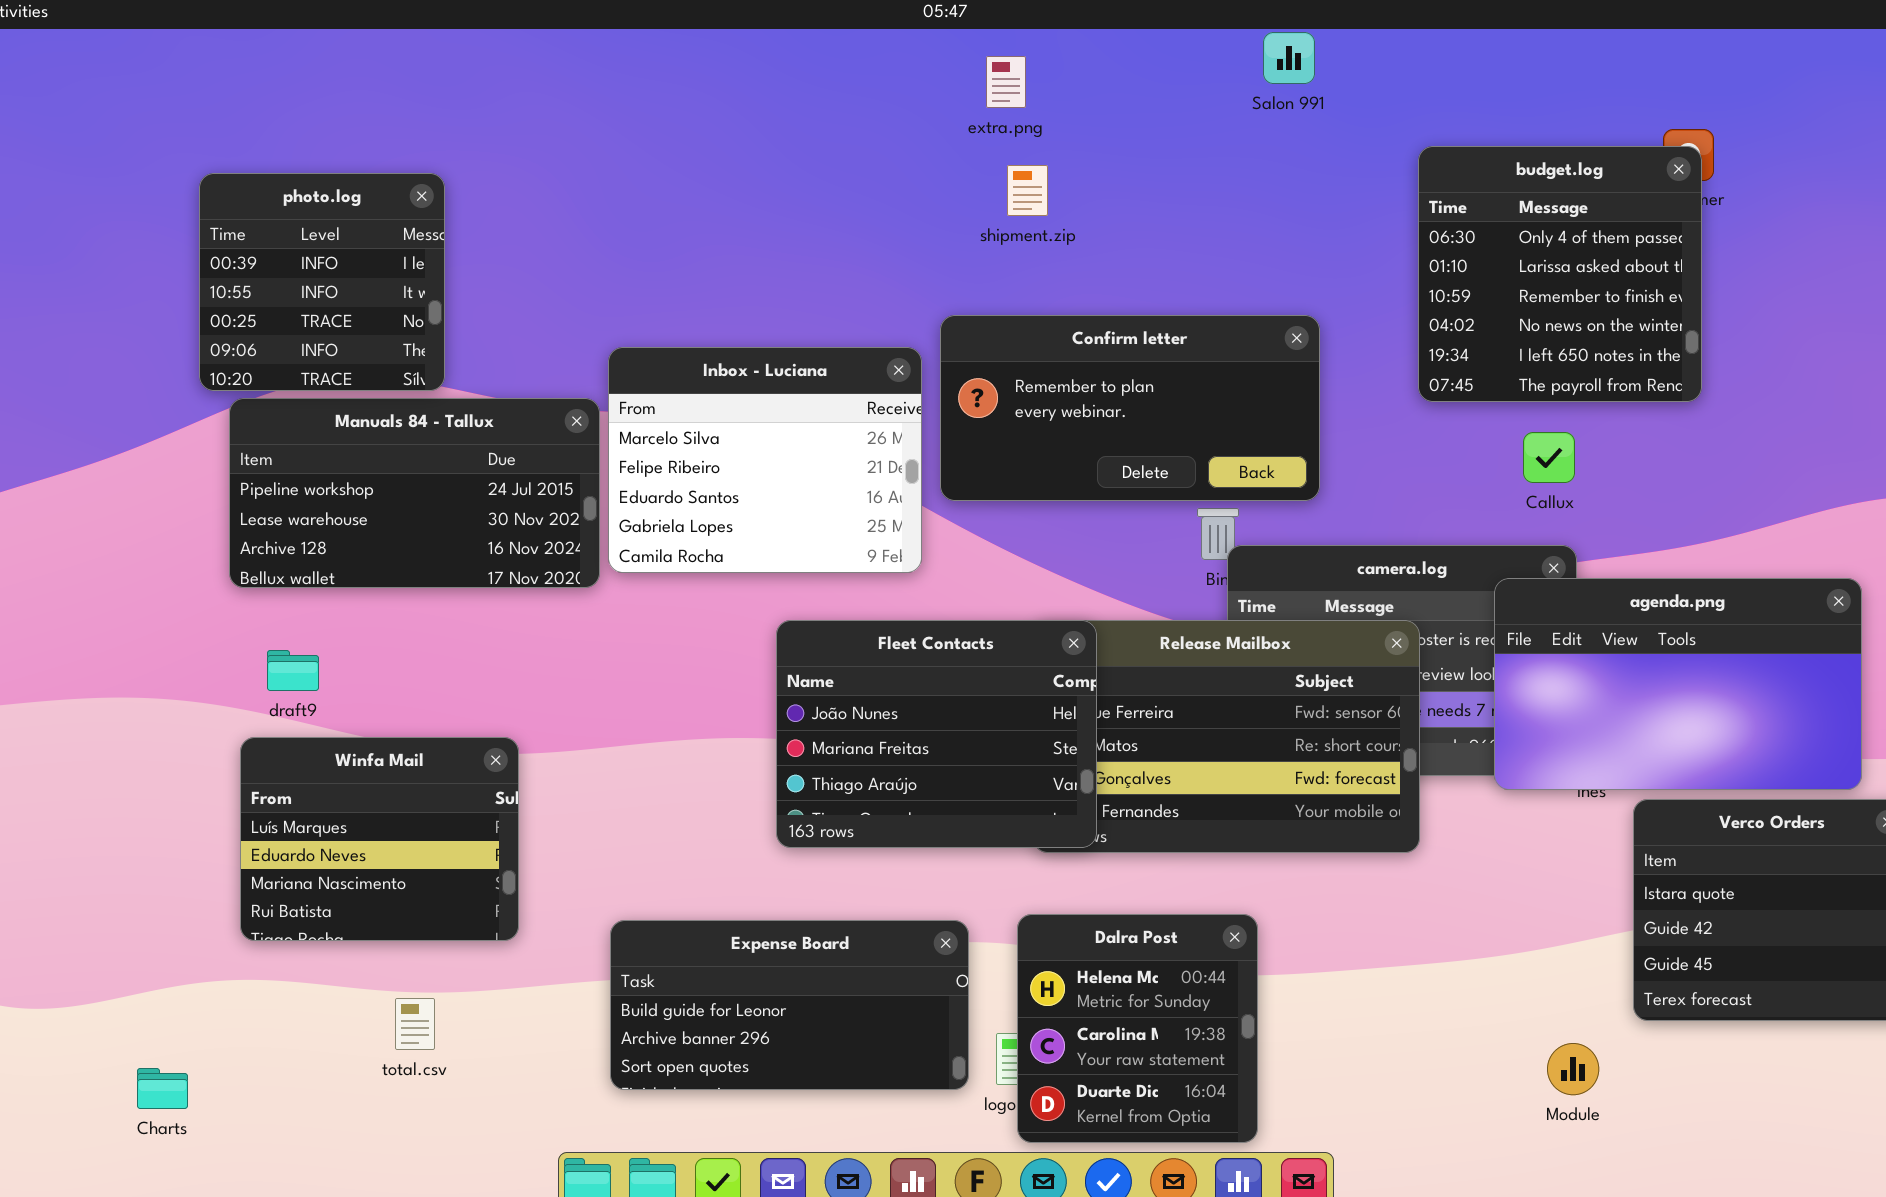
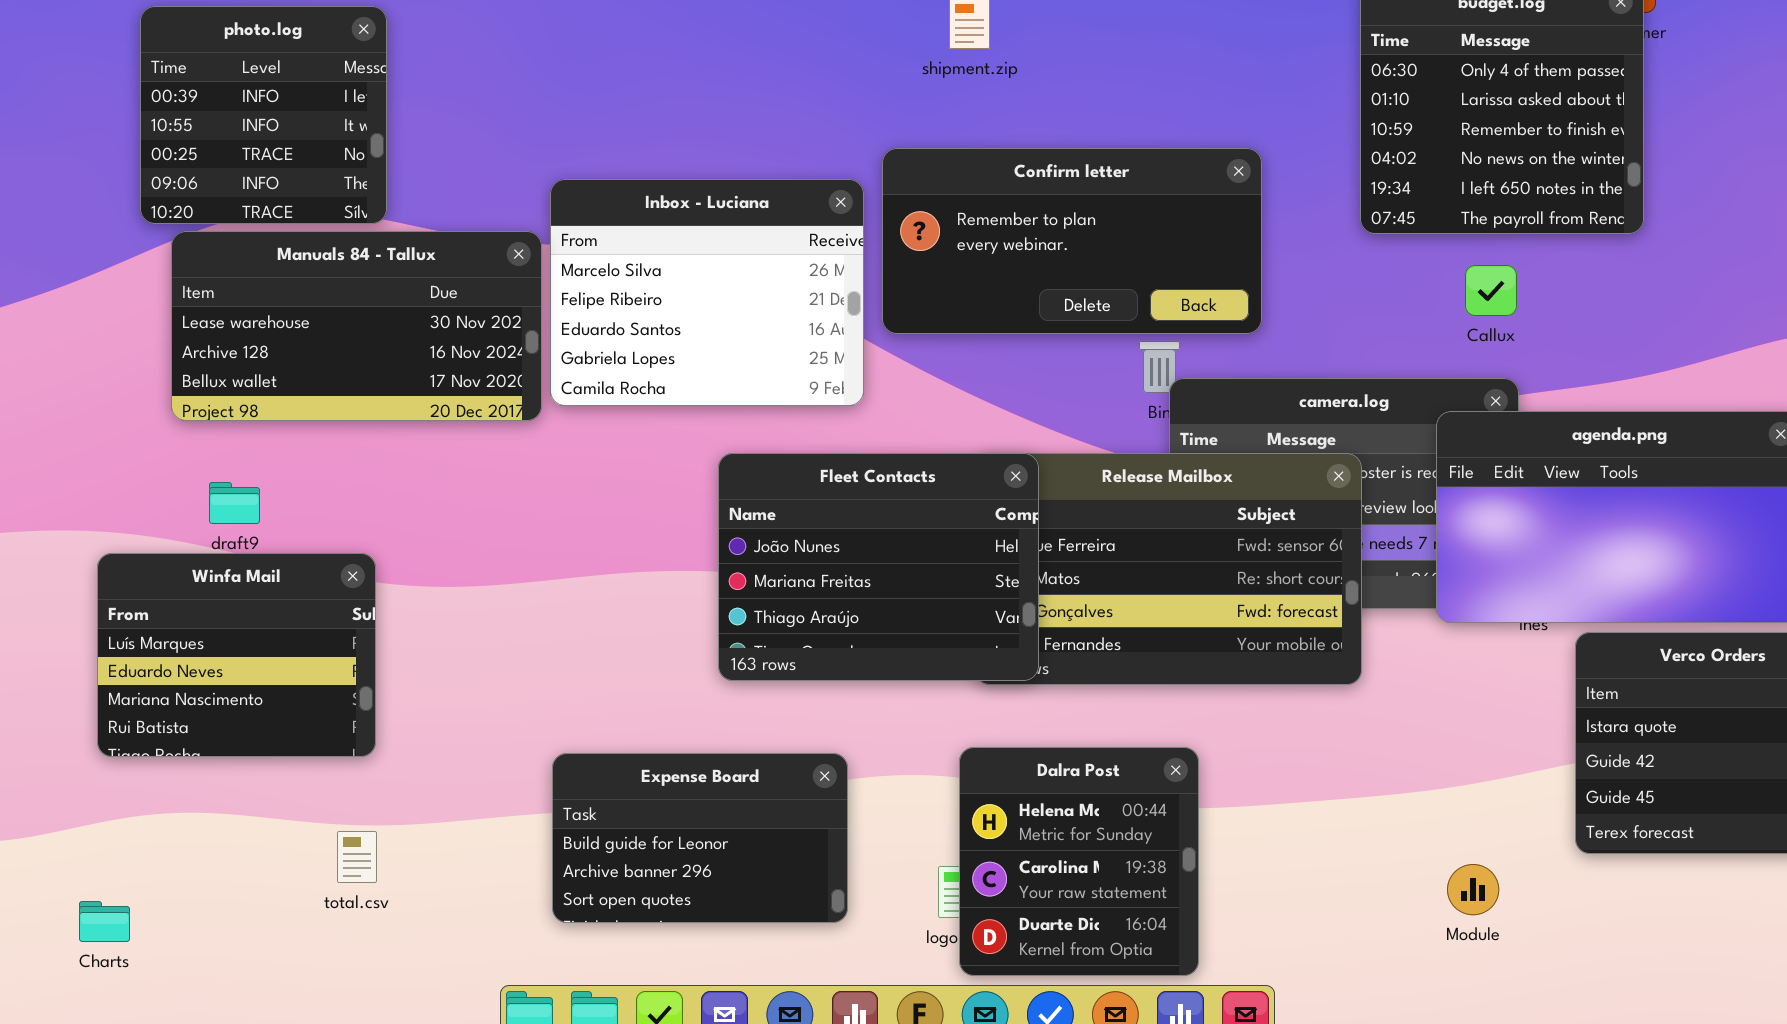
Manuals 84 - Tallux: [229,398,600,588] -> [171,231,542,421], scrolled down 1 row
Winfa Mail: [240,737,519,941] -> [97,553,376,757], moved
Expense Board: [610,920,969,1090] -> [552,753,848,923], resized
Module: [1547,1043,1599,1095] -> [1447,864,1499,915], moved

